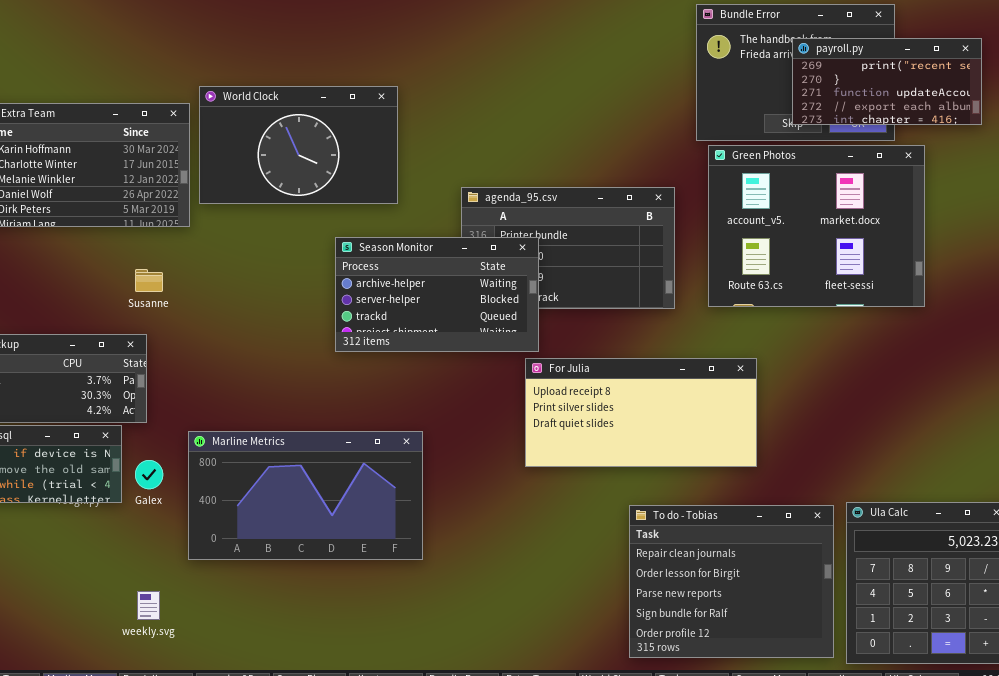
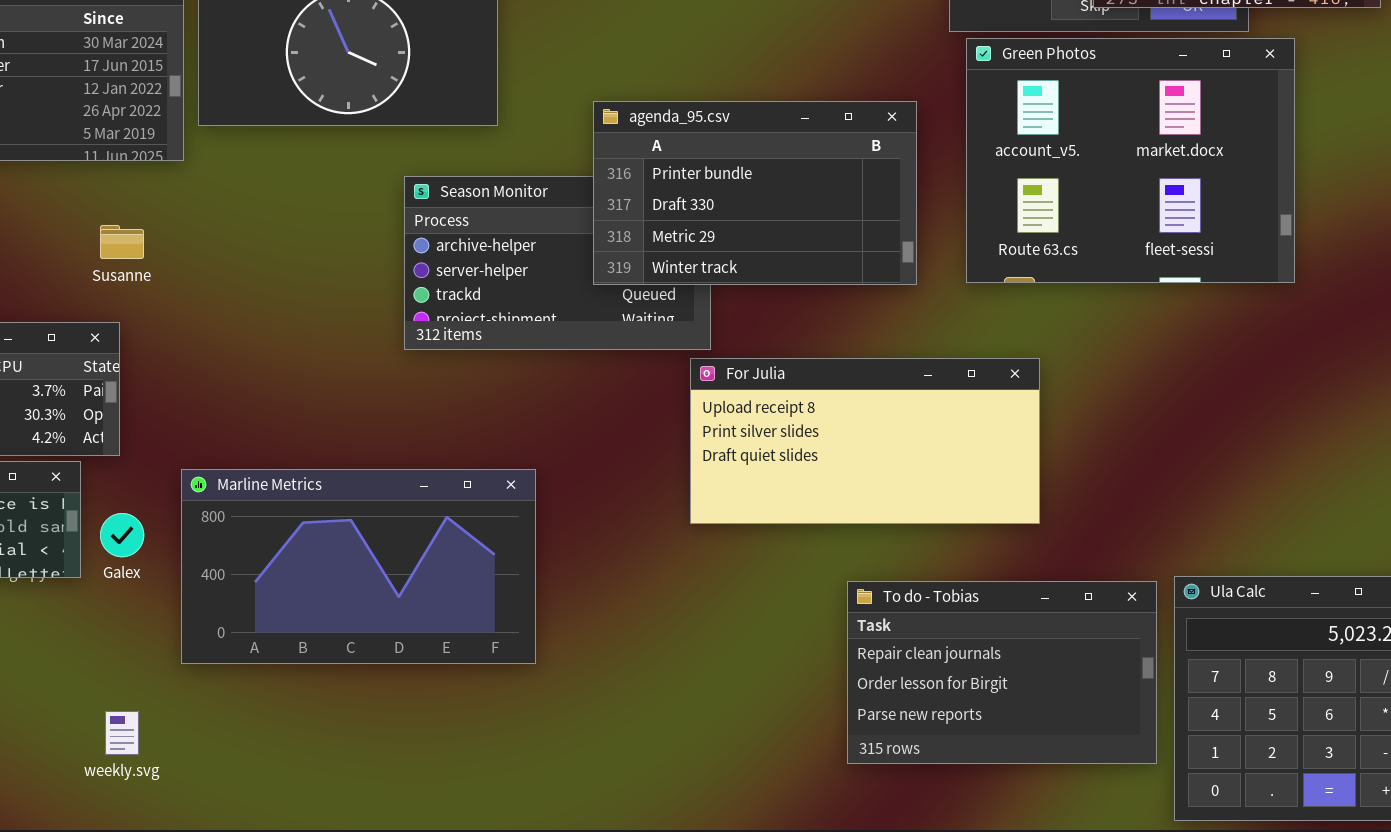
agenda_95.csv: [461,187,675,309] -> [593,101,917,285], raised
To do - Tobias: [629,505,834,658] -> [847,581,1157,764], resized

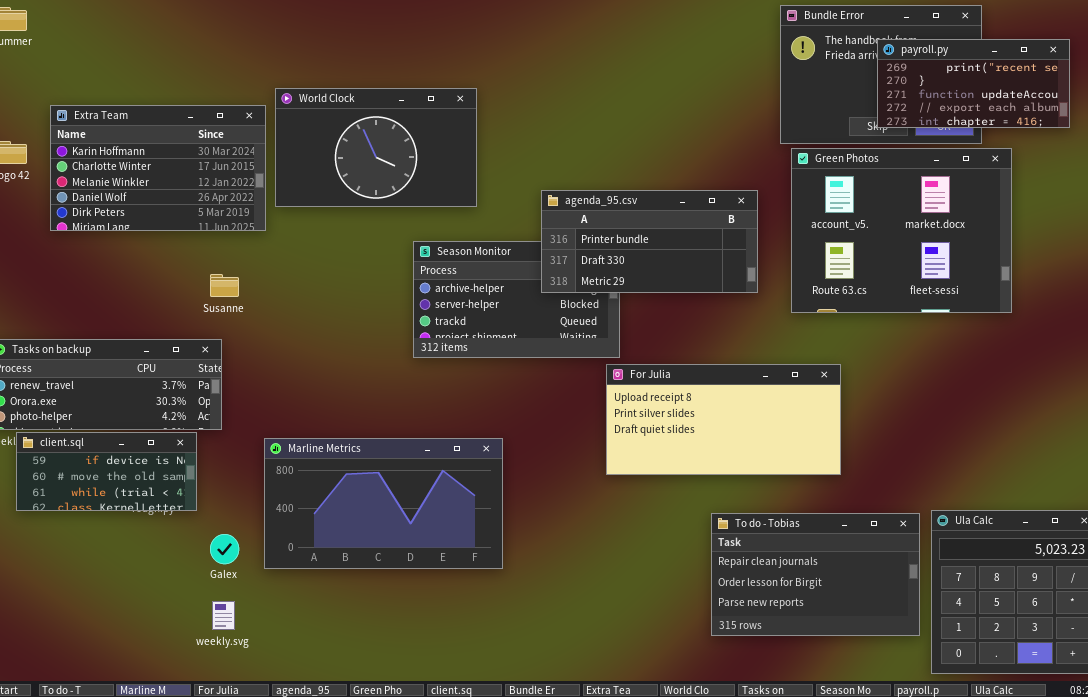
agenda_95.csv: [593,101,917,285] -> [541,190,758,293], resized
Galex: [100,513,144,557] -> [210,534,239,564], moved

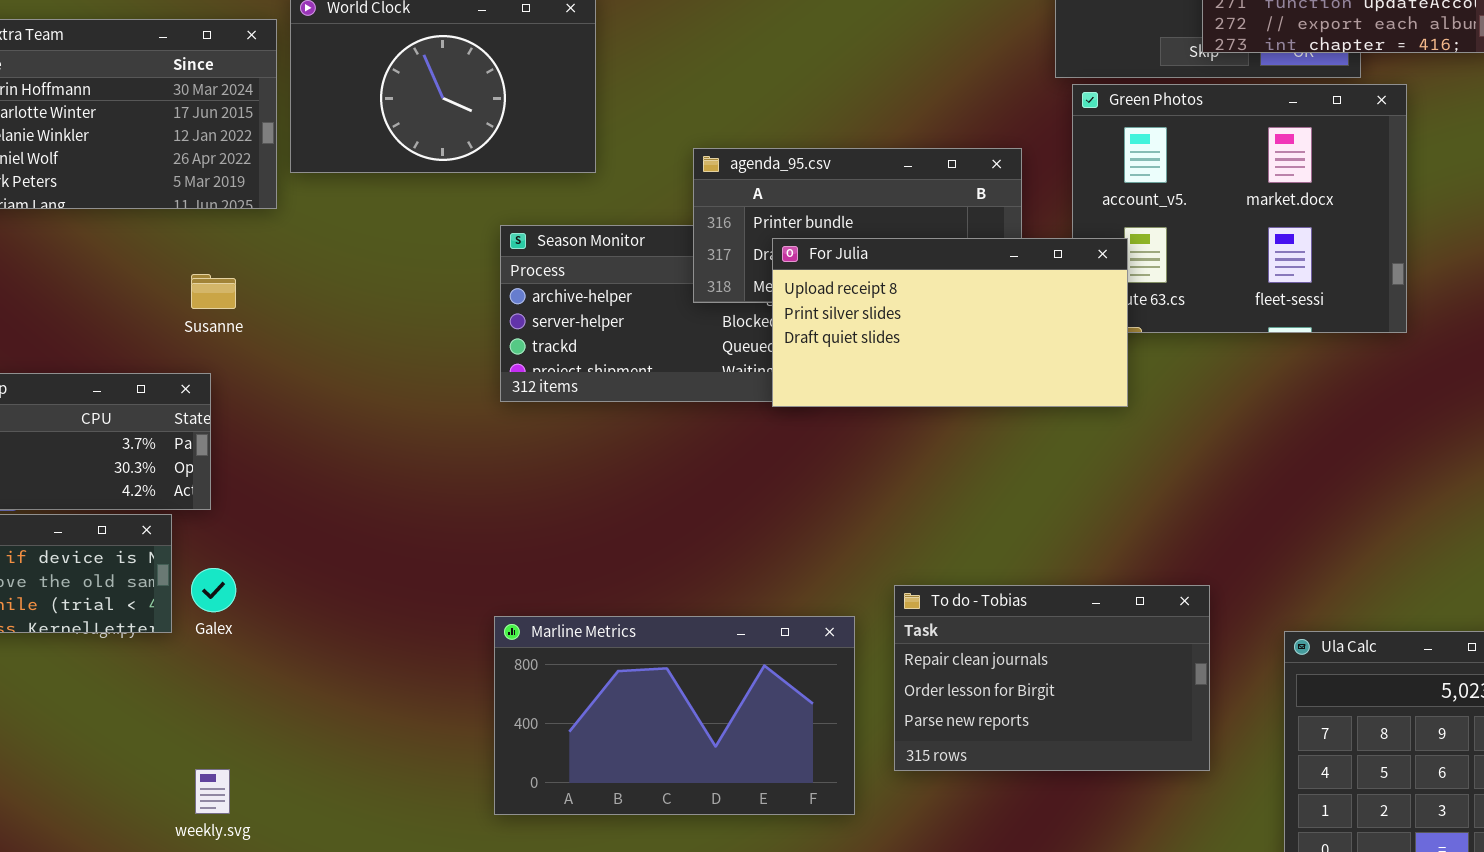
For Julia: [606,364,841,475] -> [772,238,1128,407], moved
Marline Metrics: [264,438,503,569] -> [494,616,855,815], moved
To do - Tobias: [711,513,920,636] -> [894,585,1210,771], moved
Galex: [210,534,239,564] -> [191,568,236,612], moved

